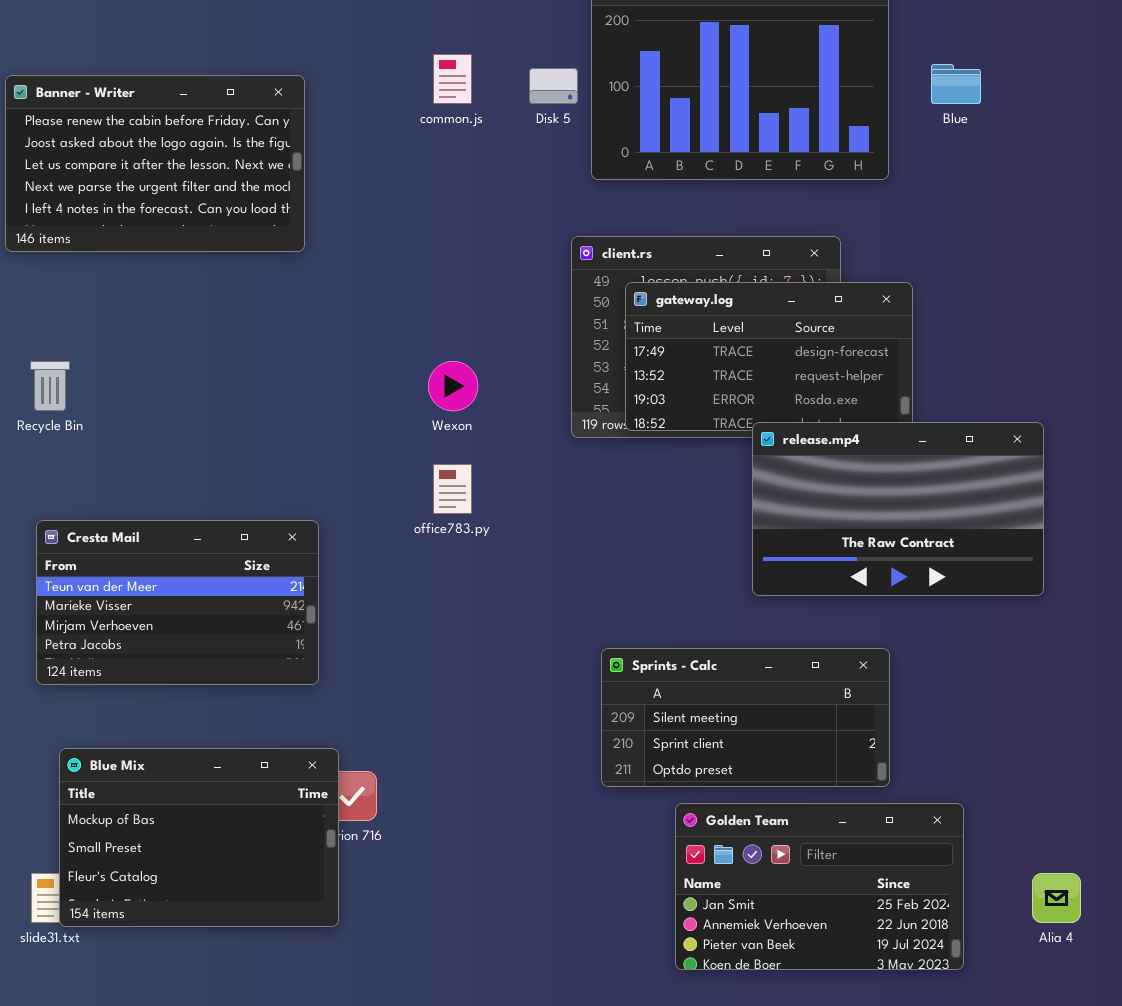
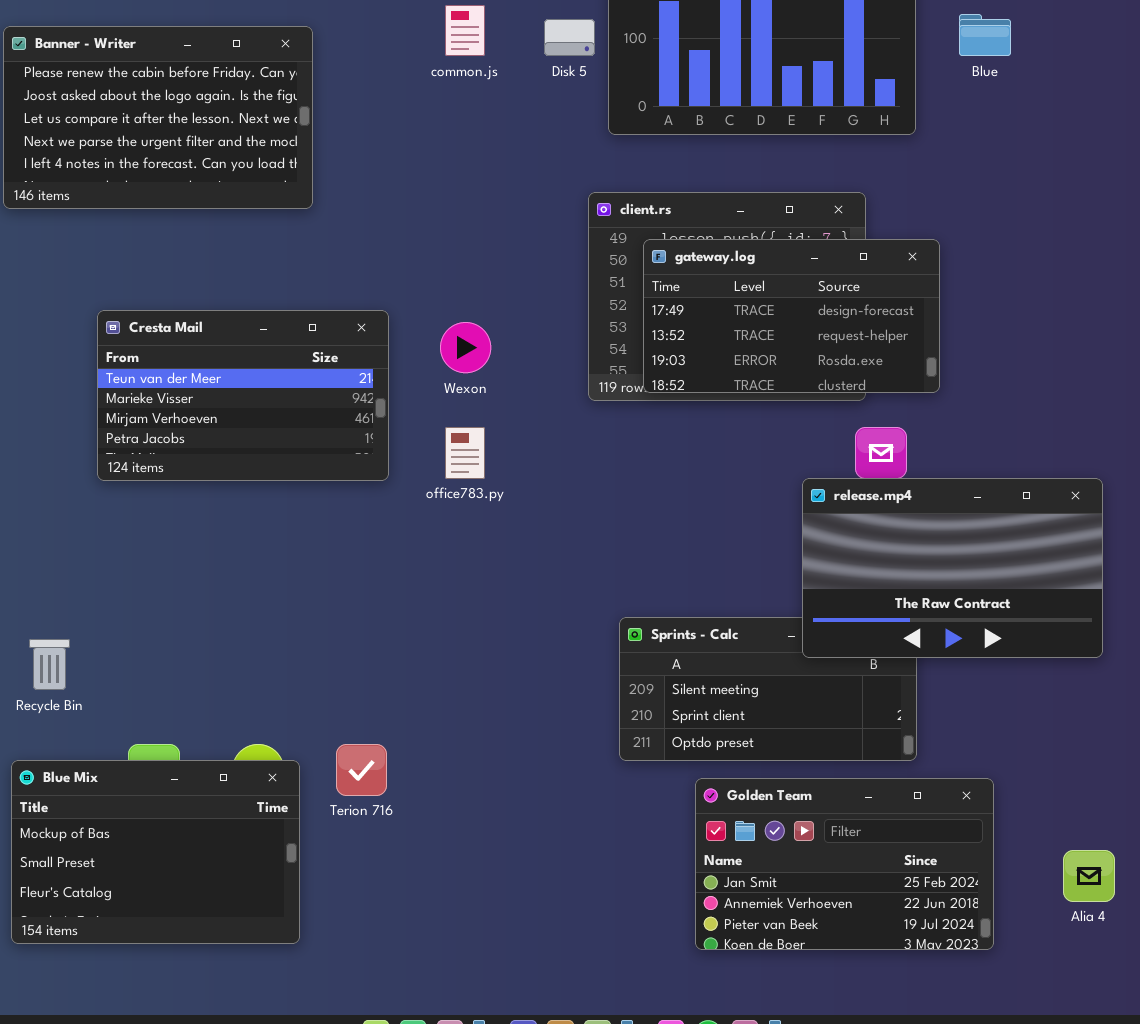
Recycle Bin: [30,361,70,411] -> [29,639,70,690], moved
release.mp4: [752,422,1044,596] -> [802,478,1103,658], moved
Cresta Mail: [36,520,319,685] -> [97,310,389,481], moved
Blue Mix: [59,748,339,927] -> [11,760,300,944], moved

